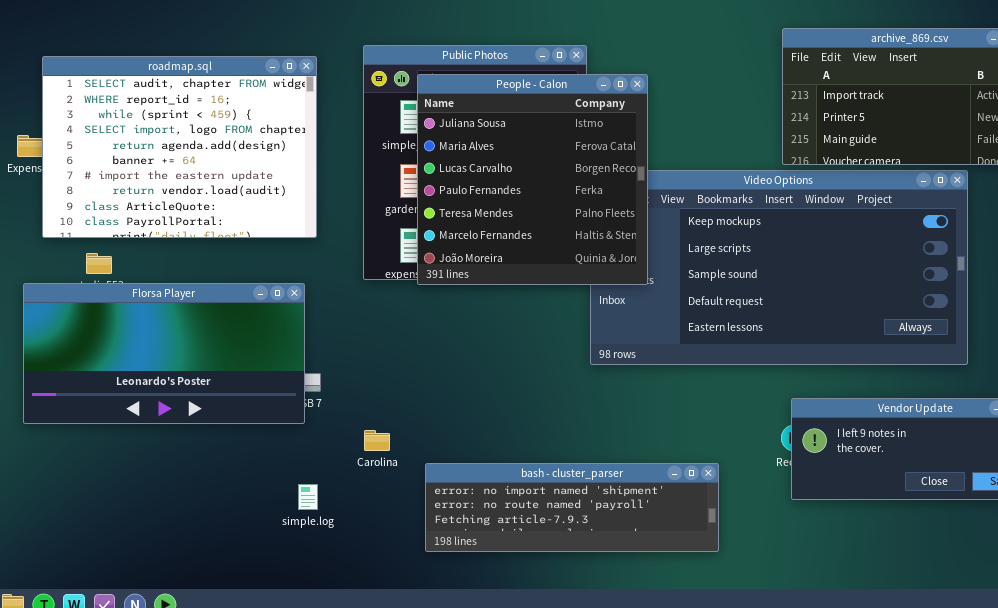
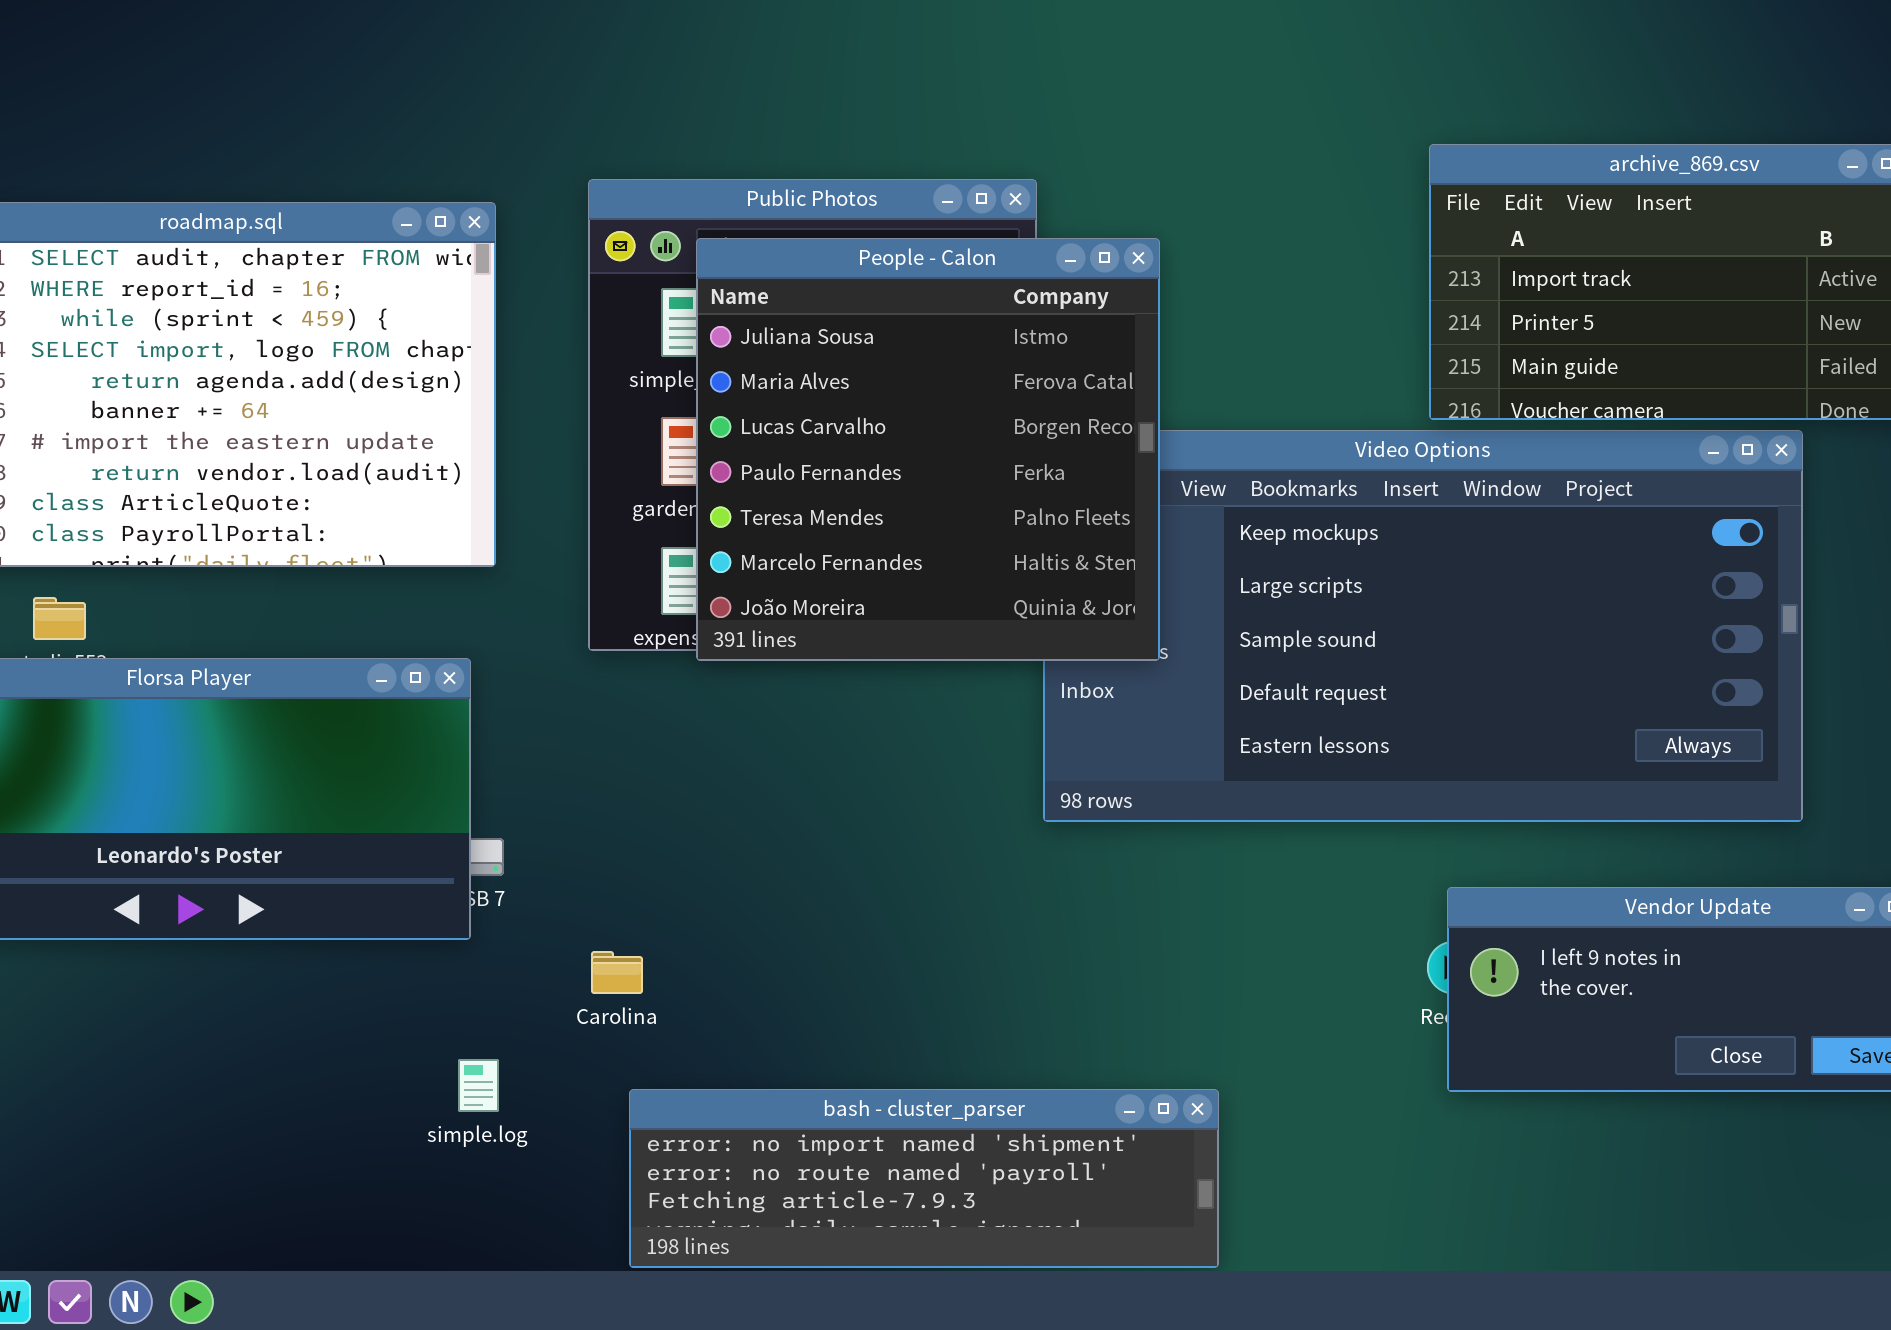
bash - cluster_parser: [425,463,719,552] -> [629,1089,1219,1268], moved

